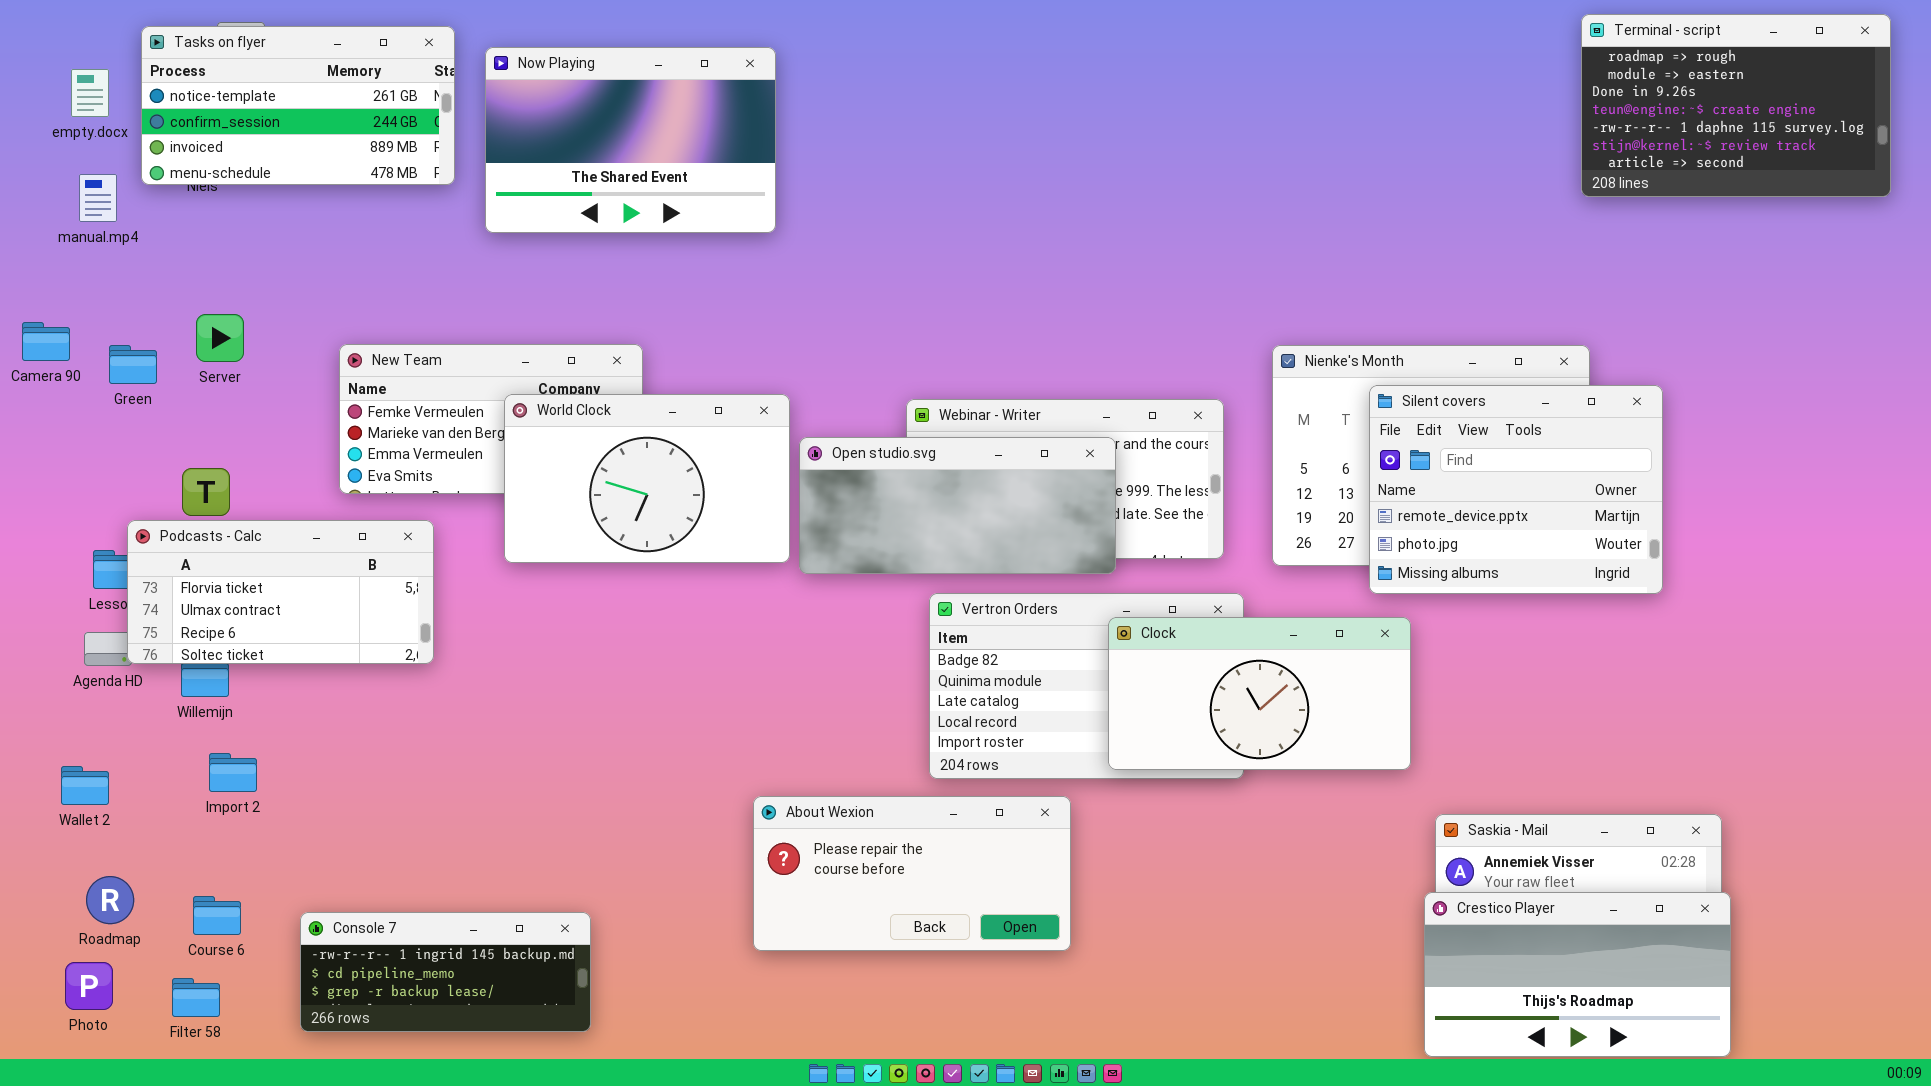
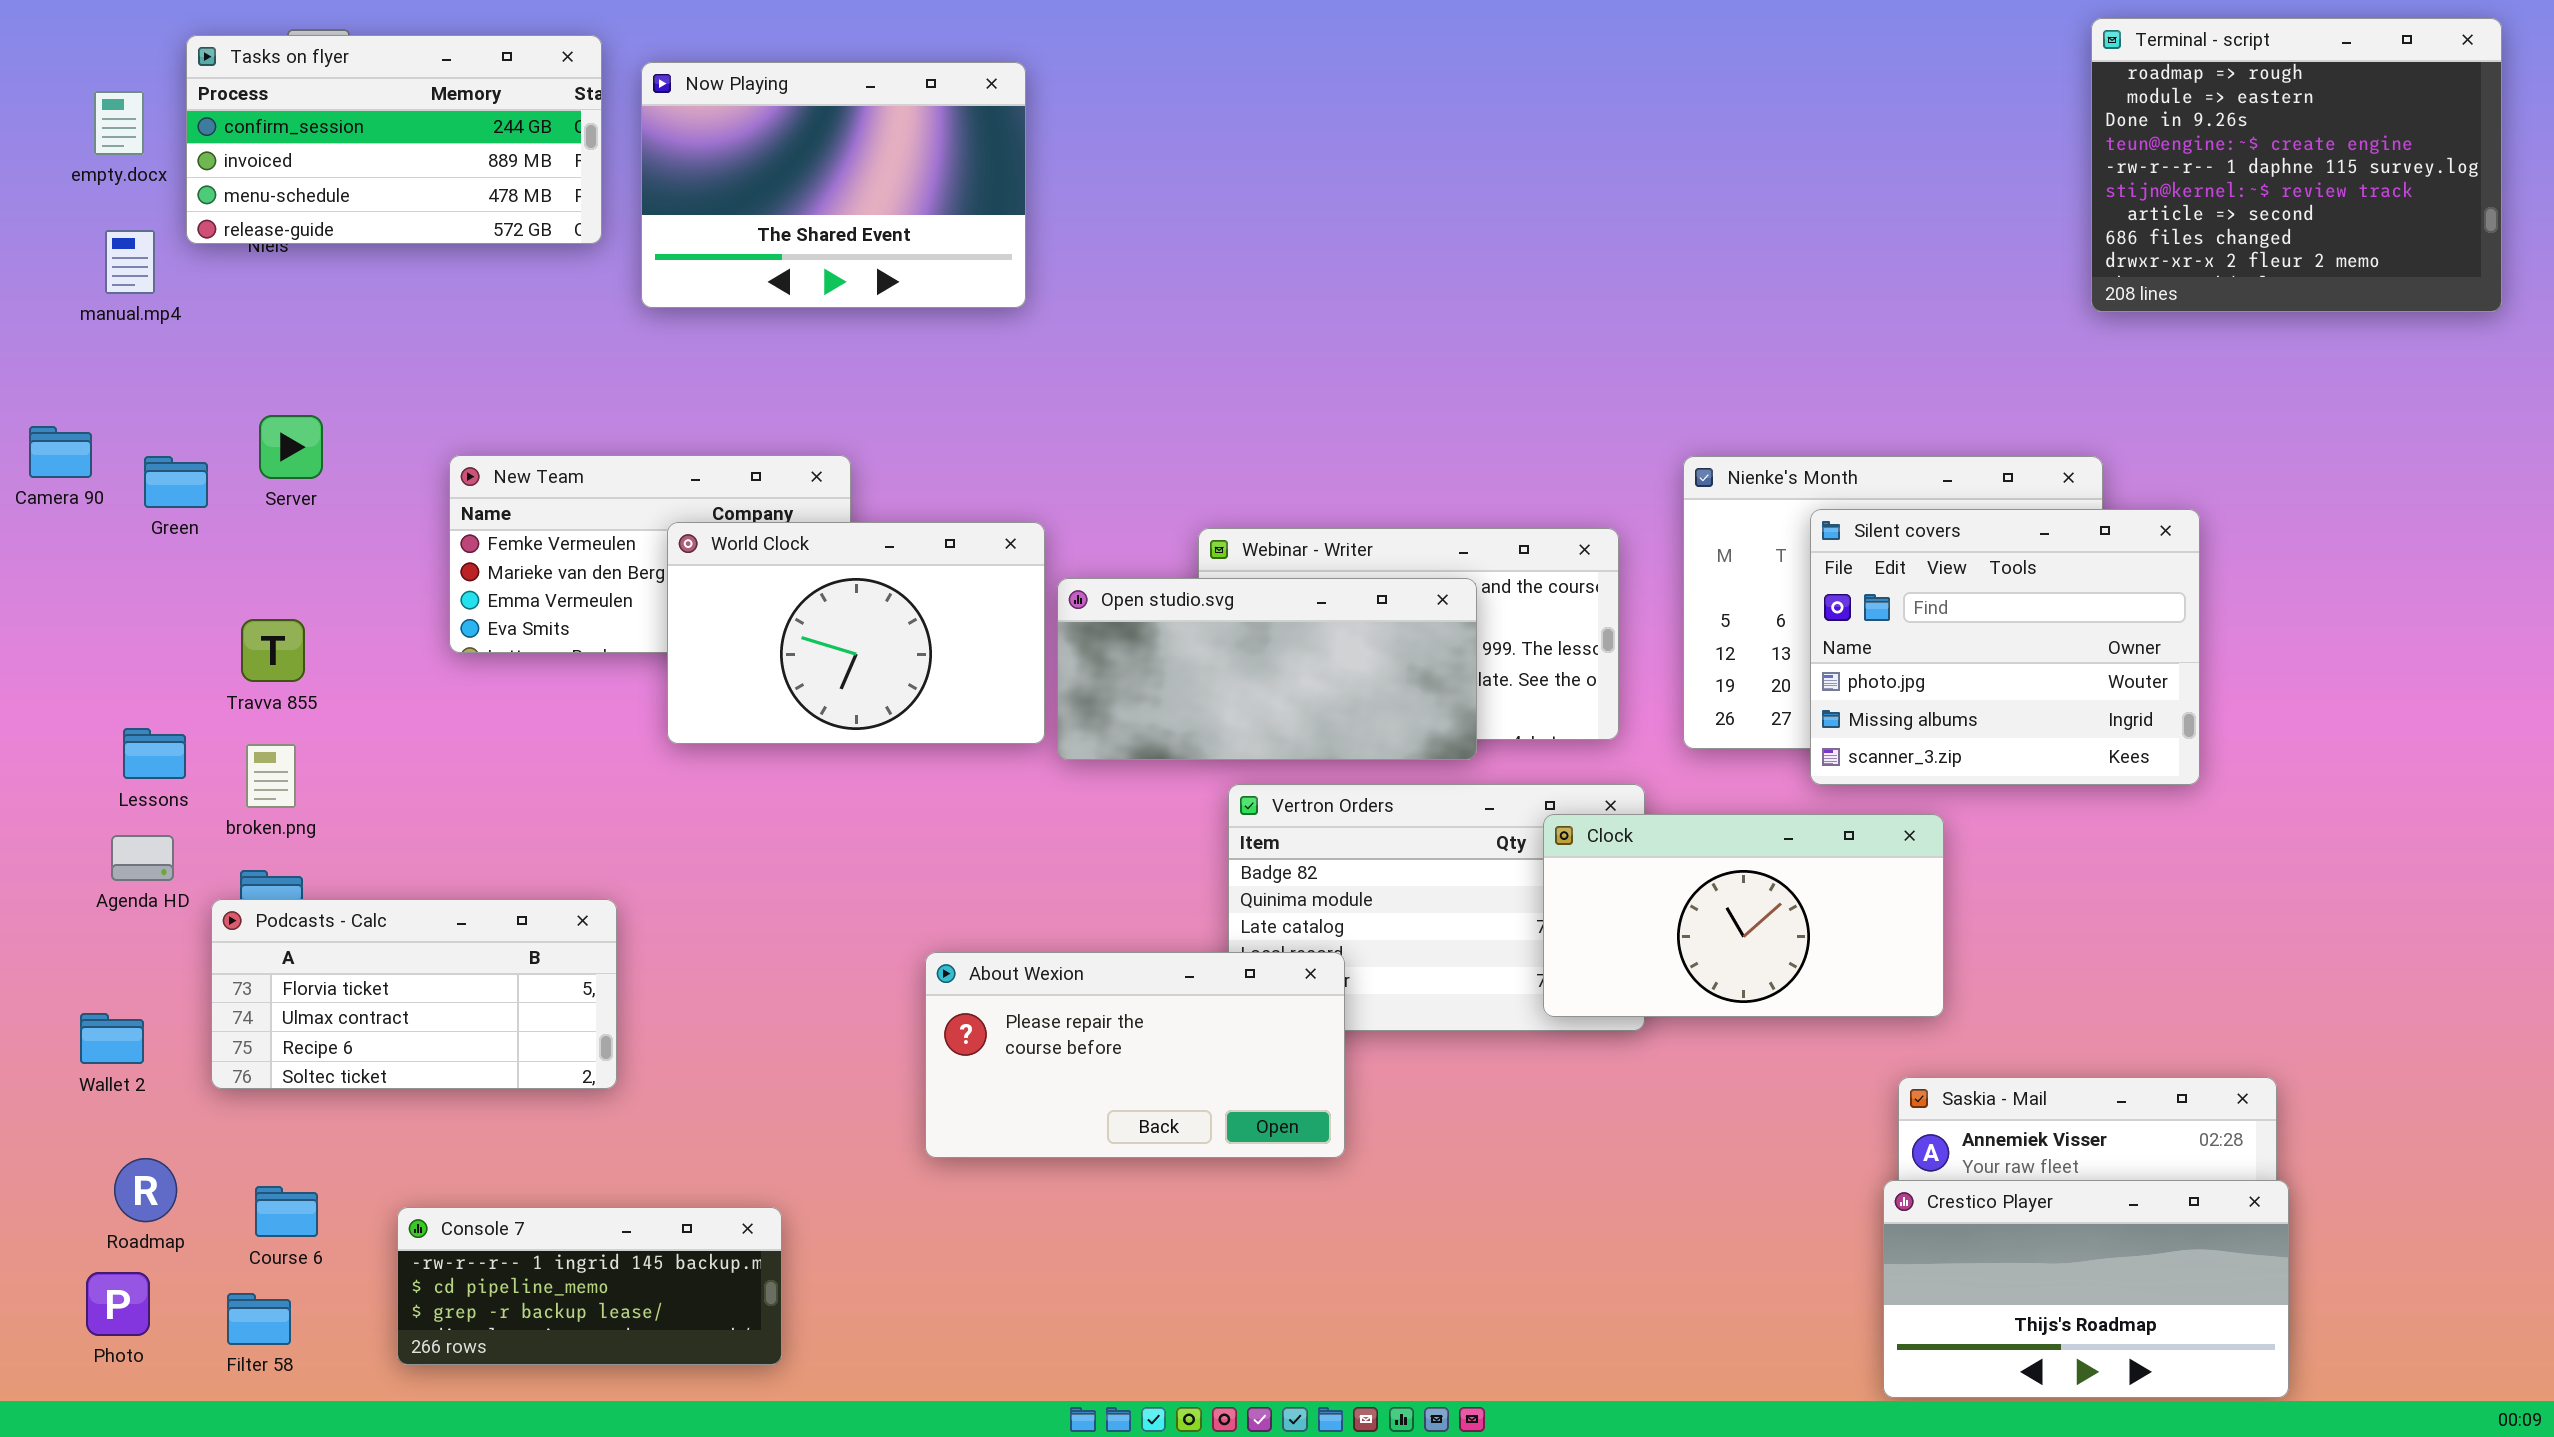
Terminal - script: [1581,14,1891,197] -> [2091,18,2502,312], resized
Tasks on flyer: [141,26,455,185] -> [186,35,602,244], scrolled down 1 row
Silent covers: [1369,385,1663,594] -> [1810,509,2200,785], scrolled down 1 row
Podcasts - Calc: [127,520,434,664] -> [211,899,617,1089], moved
Clock: [1108,617,1411,770] -> [1543,814,1944,1017], moved
About Wexion: [753,796,1071,951] -> [925,952,1345,1158], moved

